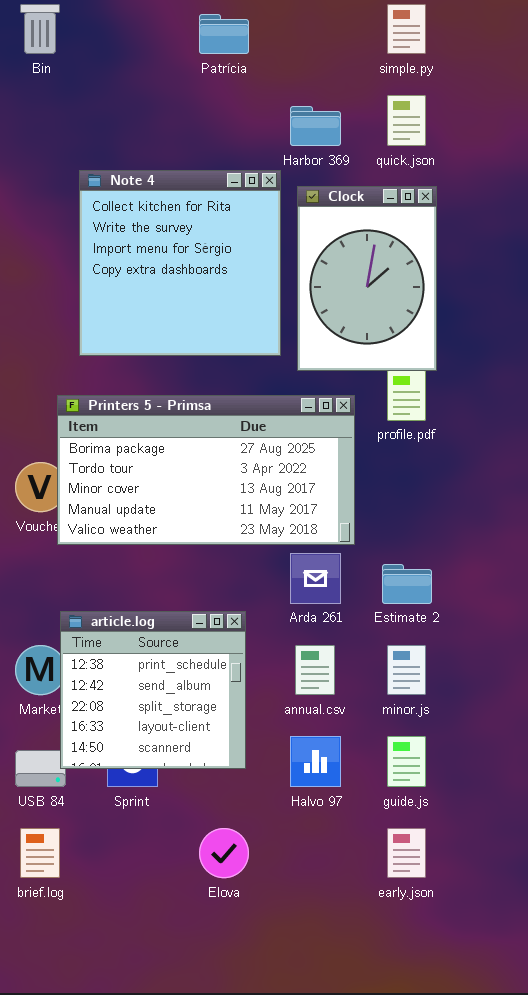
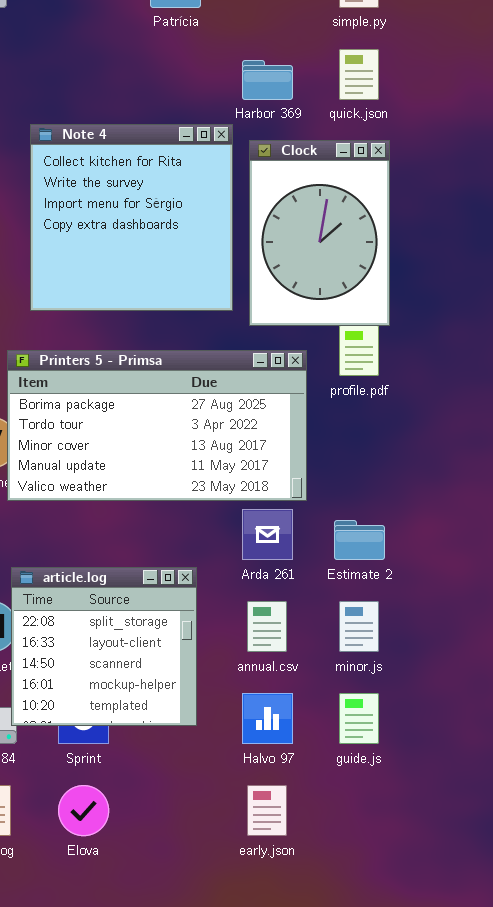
article.log: [60,611,246,769] -> [11,567,197,726], scrolled down 2 rows
Elova: [199,828,249,878] -> [58,785,109,836], moved
early.json: [387,828,426,878] -> [247,785,287,836], moved

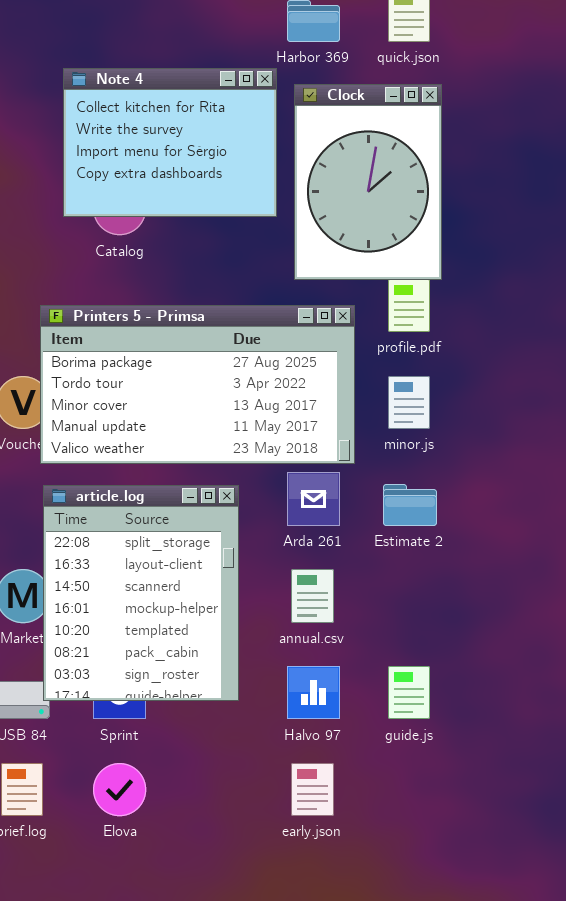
Note 4: [30,124,233,311] -> [63,68,277,217], resized
article.log: [11,567,197,726] -> [43,485,239,701], resized
minor.js: [339,601,379,652] -> [388,376,430,429], moved

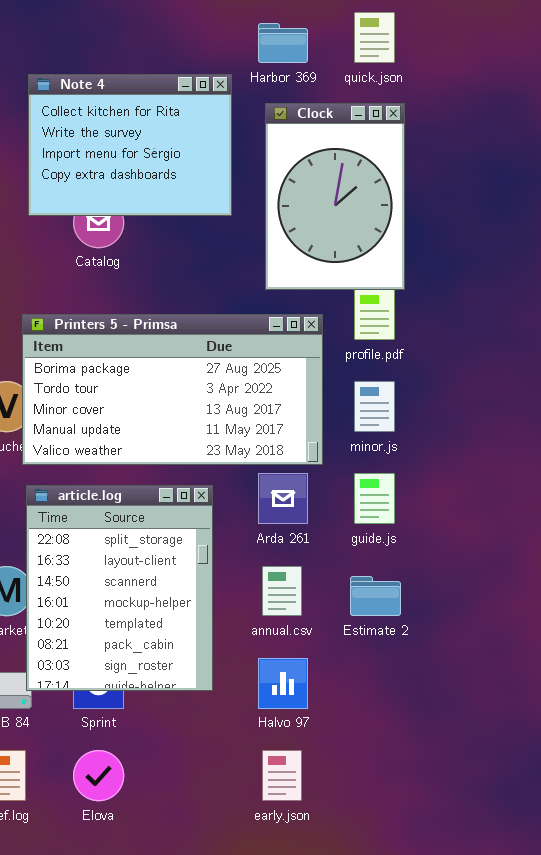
Note 4: [63,68,277,217] -> [28,74,232,216], moved
Estimate 2: [383,484,437,526] -> [350,576,401,616], moved
guide.js: [388,666,430,719] -> [354,473,395,524], moved

